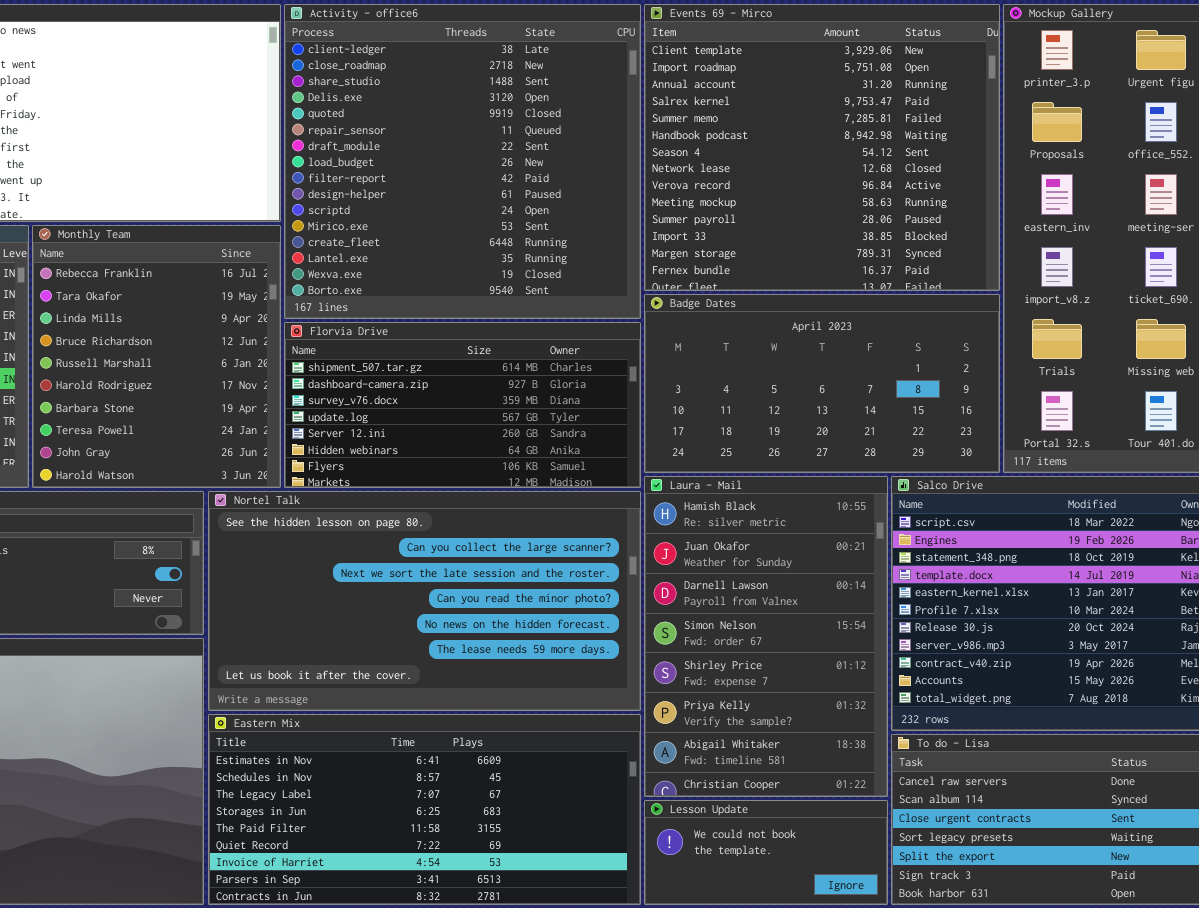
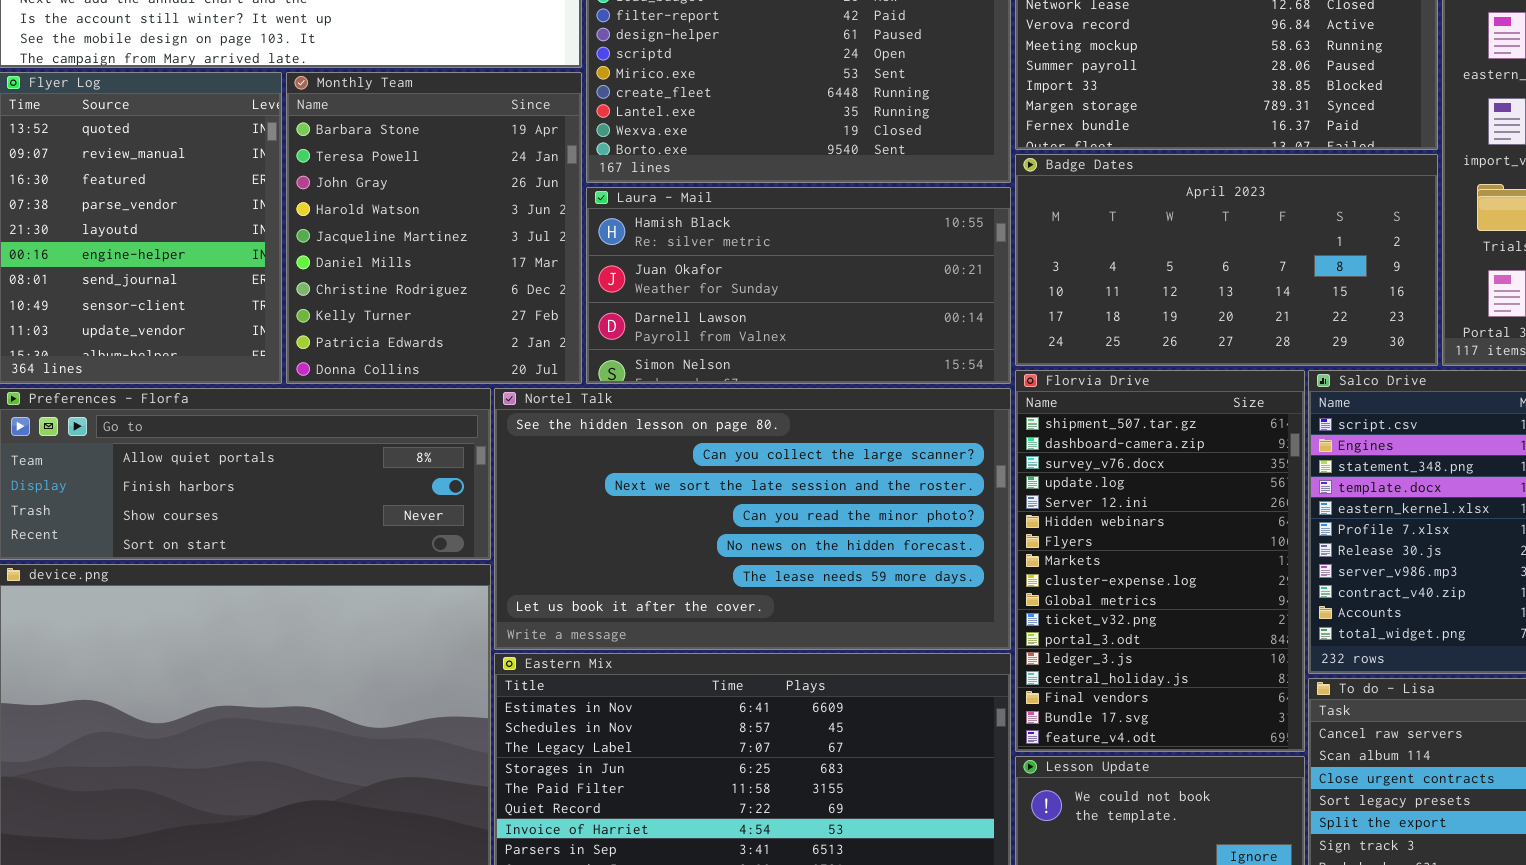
Monthly Team: [32,225,281,488] -> [286,72,582,384], scrolled down 6 rows
Florvia Drive: [284,322,641,488] -> [1015,370,1305,752], moved, resized
Laura - Mail: [644,476,888,797] -> [586,187,1011,384], moved, resized

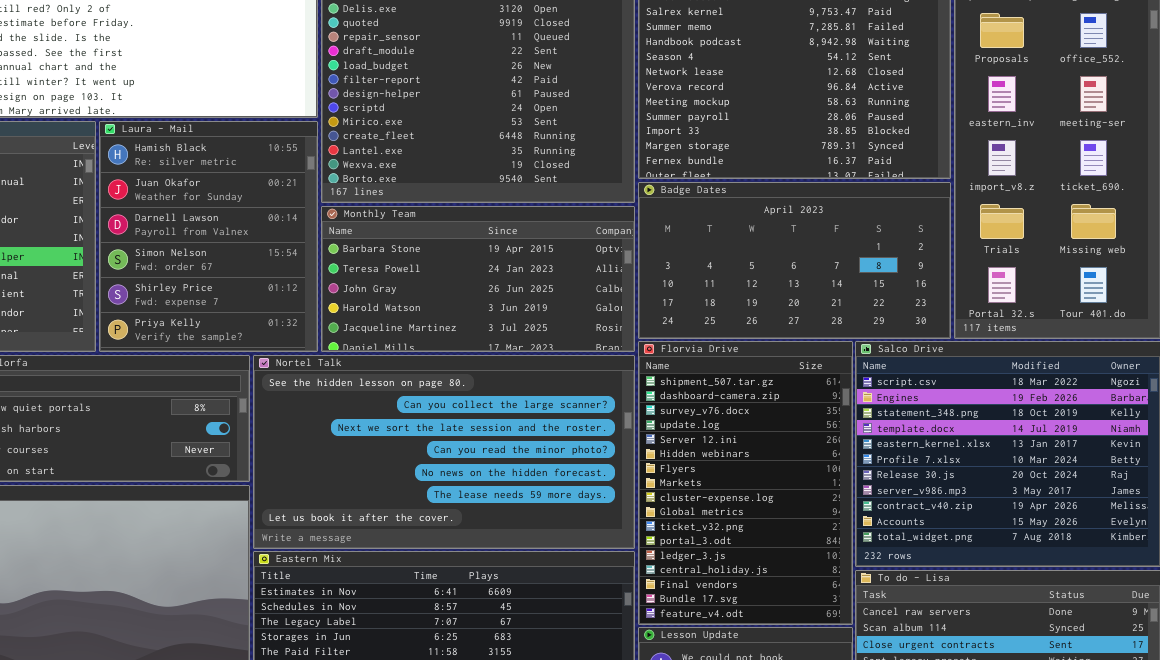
Monthly Team: [286,72,582,384] -> [321,206,635,352], moved, resized
Laura - Mail: [586,187,1011,384] -> [99,121,318,352], moved, resized

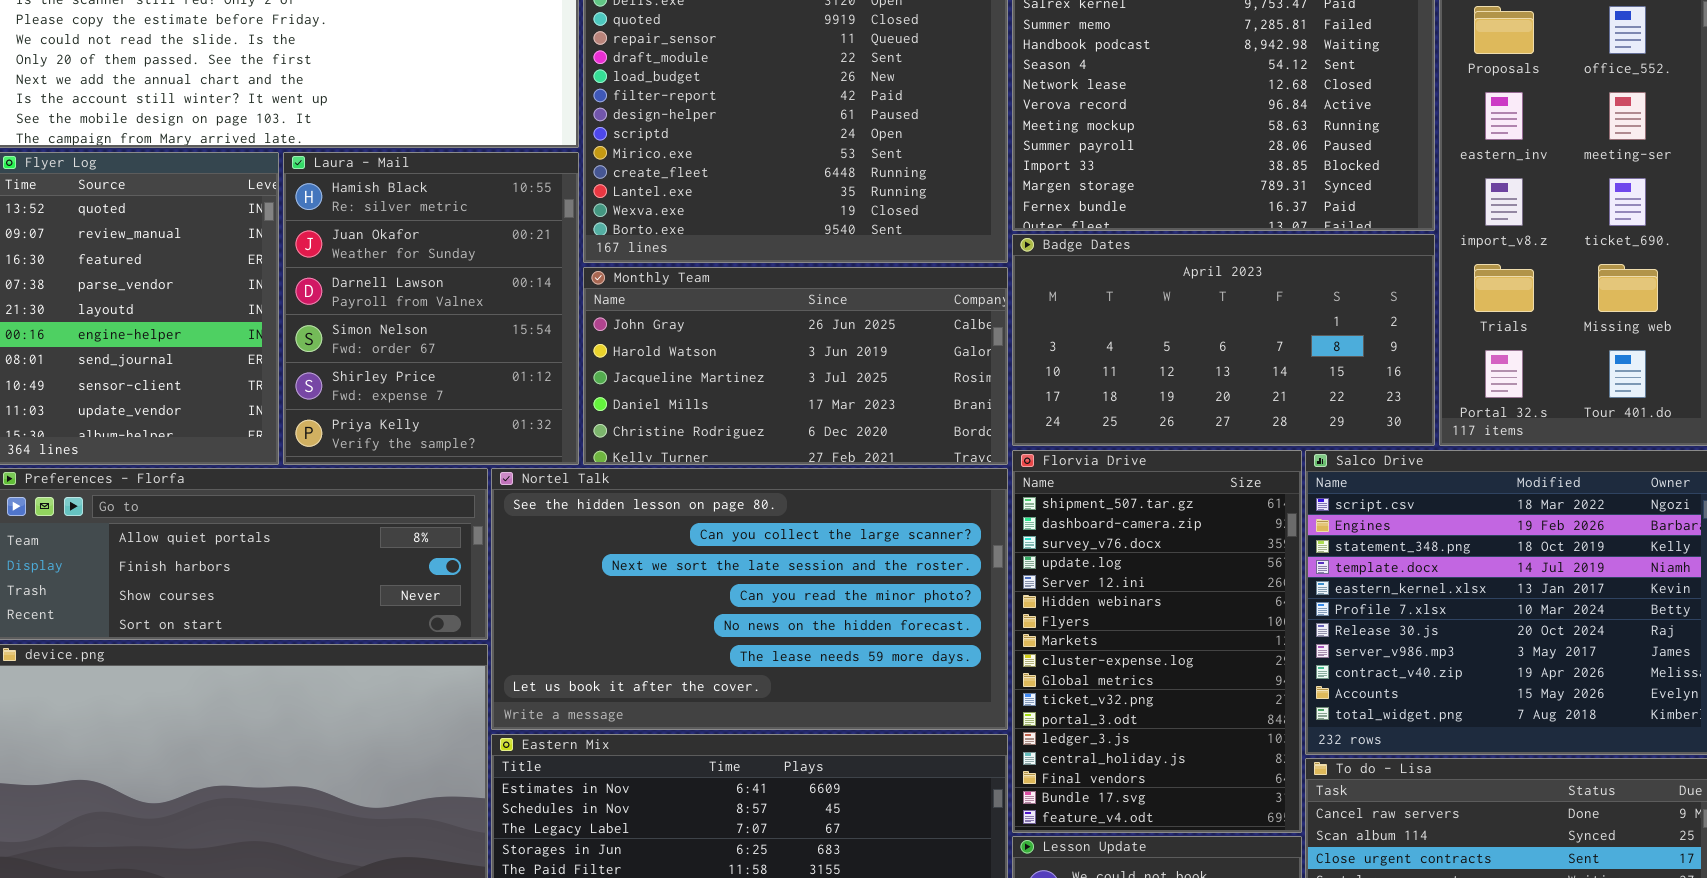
Monthly Team: [321,206,635,352] -> [583,267,1008,465], scrolled down 2 rows

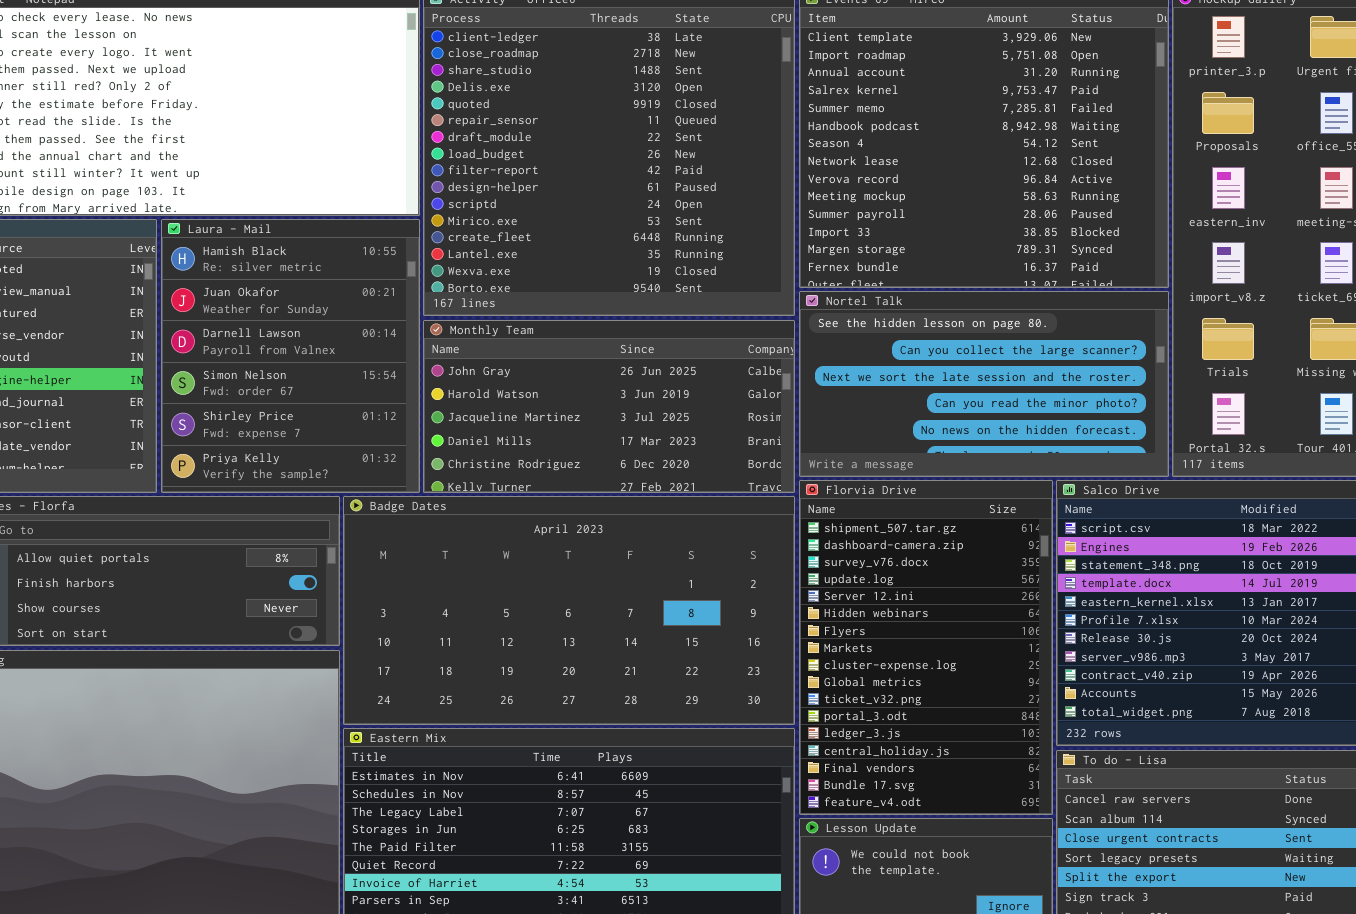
Badge Dates: [1012,234,1435,446] -> [343,496,795,725], moved, resized
Nortel Talk: [491,468,1008,730] -> [799,291,1169,477], moved, resized

